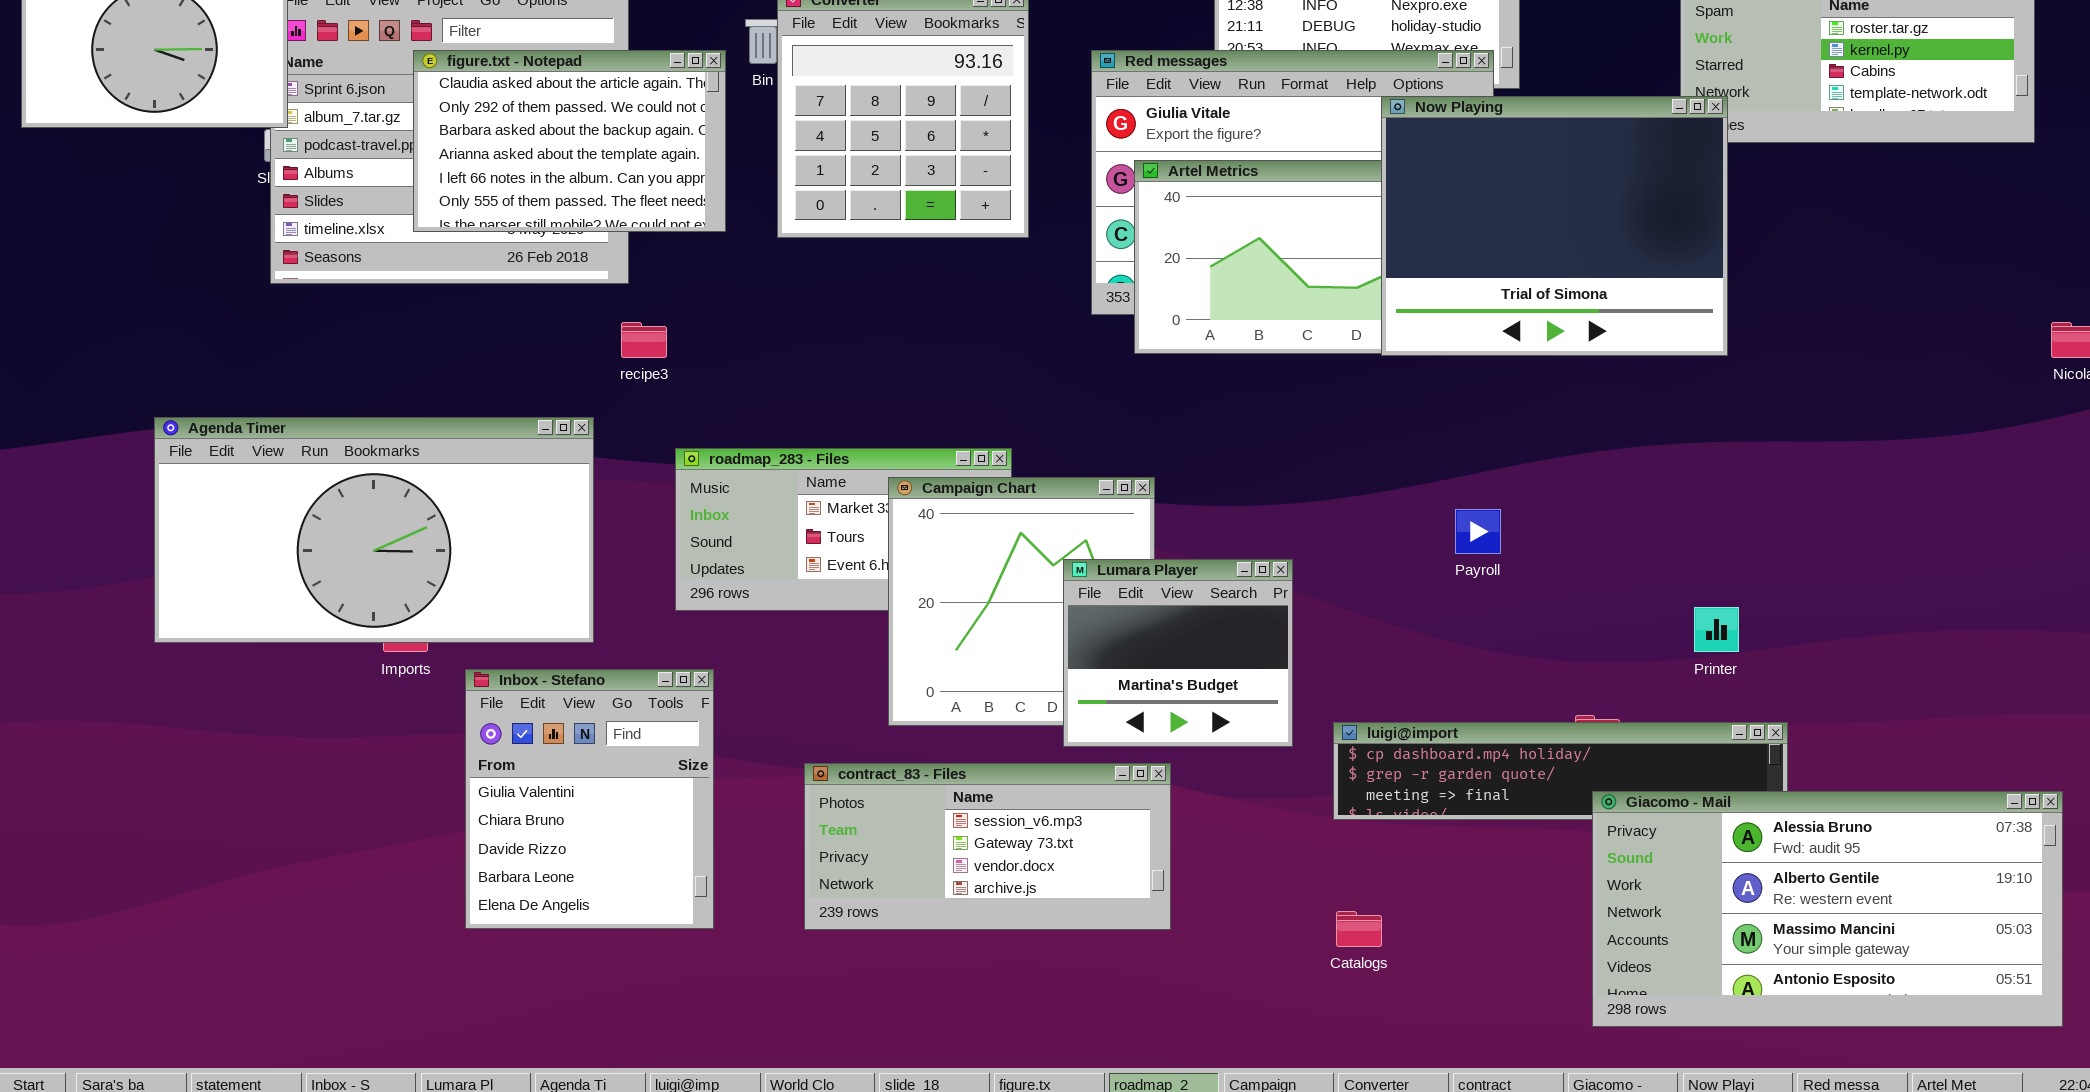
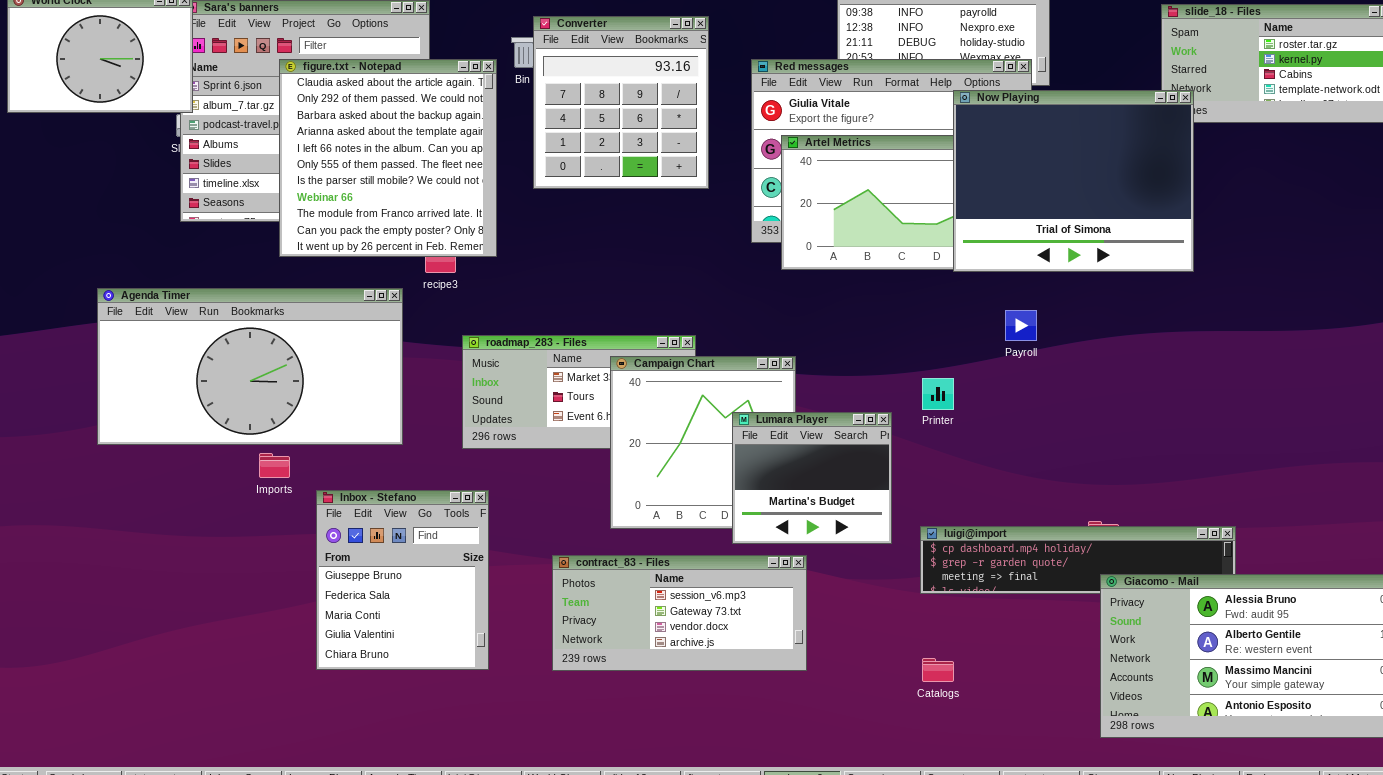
figure.txt - Notepad: [413,50,726,232] -> [279,59,497,257], resized
Agenda Timer: [154,417,594,643] -> [97,288,403,445], moved
Payroll: [1455,509,1501,554] -> [1005,310,1037,341], moved
Printer: [1694,607,1739,652] -> [922,378,954,410], moved
Inbox - Stefano: [465,669,714,929] -> [316,490,489,670], scrolled up 3 rows

